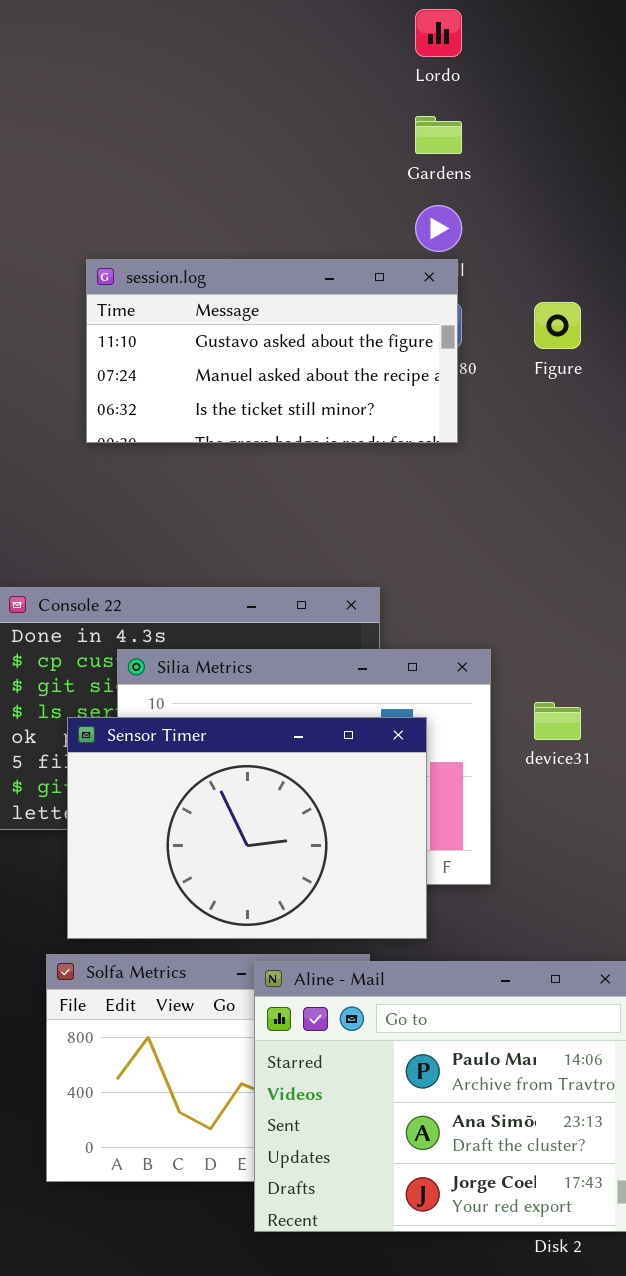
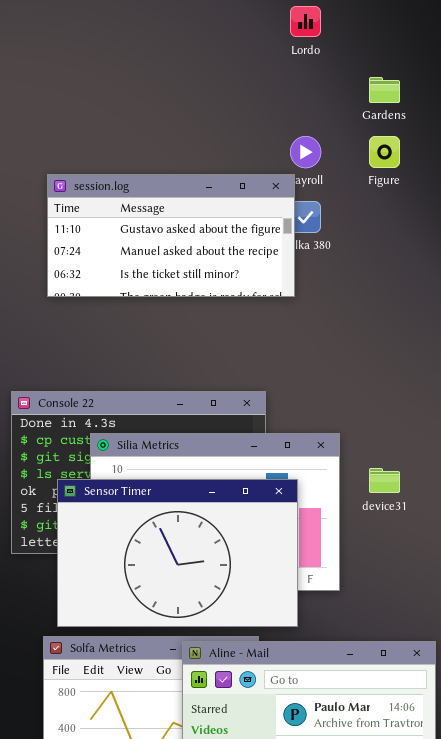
Gardens: [415,116,462,154] -> [369,77,400,103], moved
session.log: [86,259,458,443] -> [47,174,295,297], moved
Figure: [534,302,581,349] -> [369,136,400,168], moved

